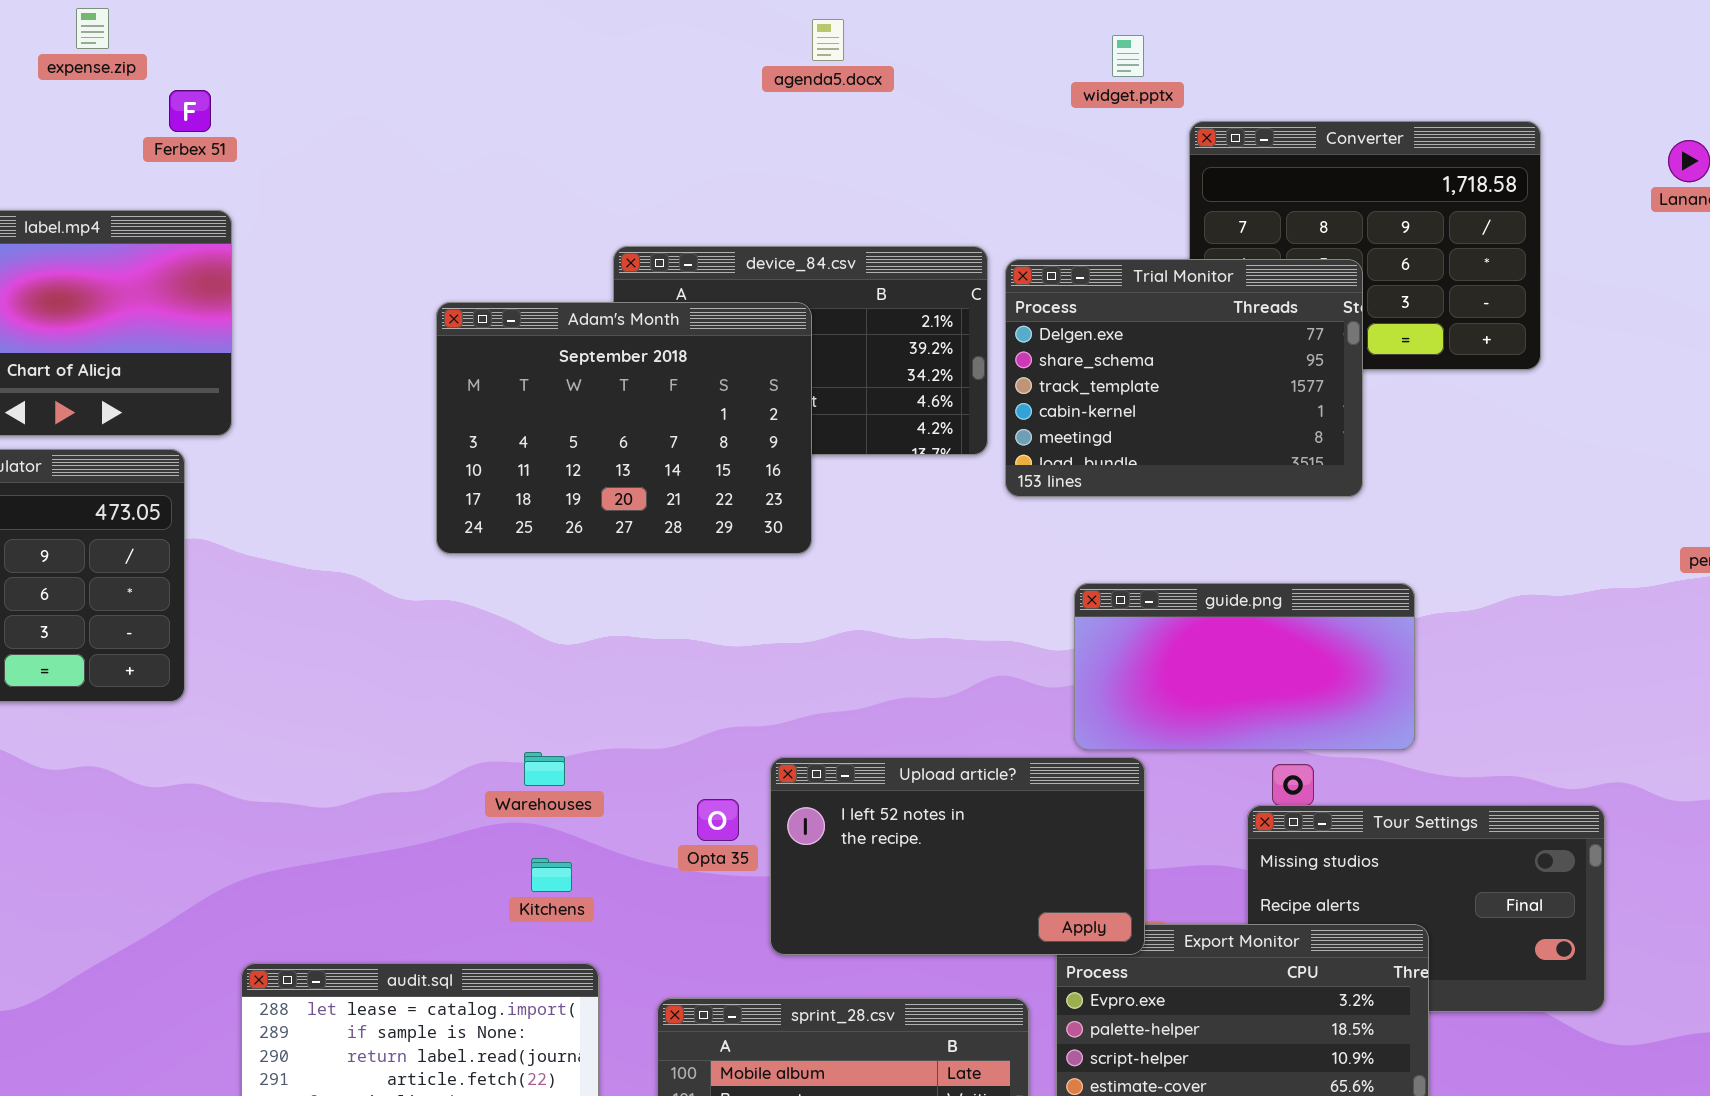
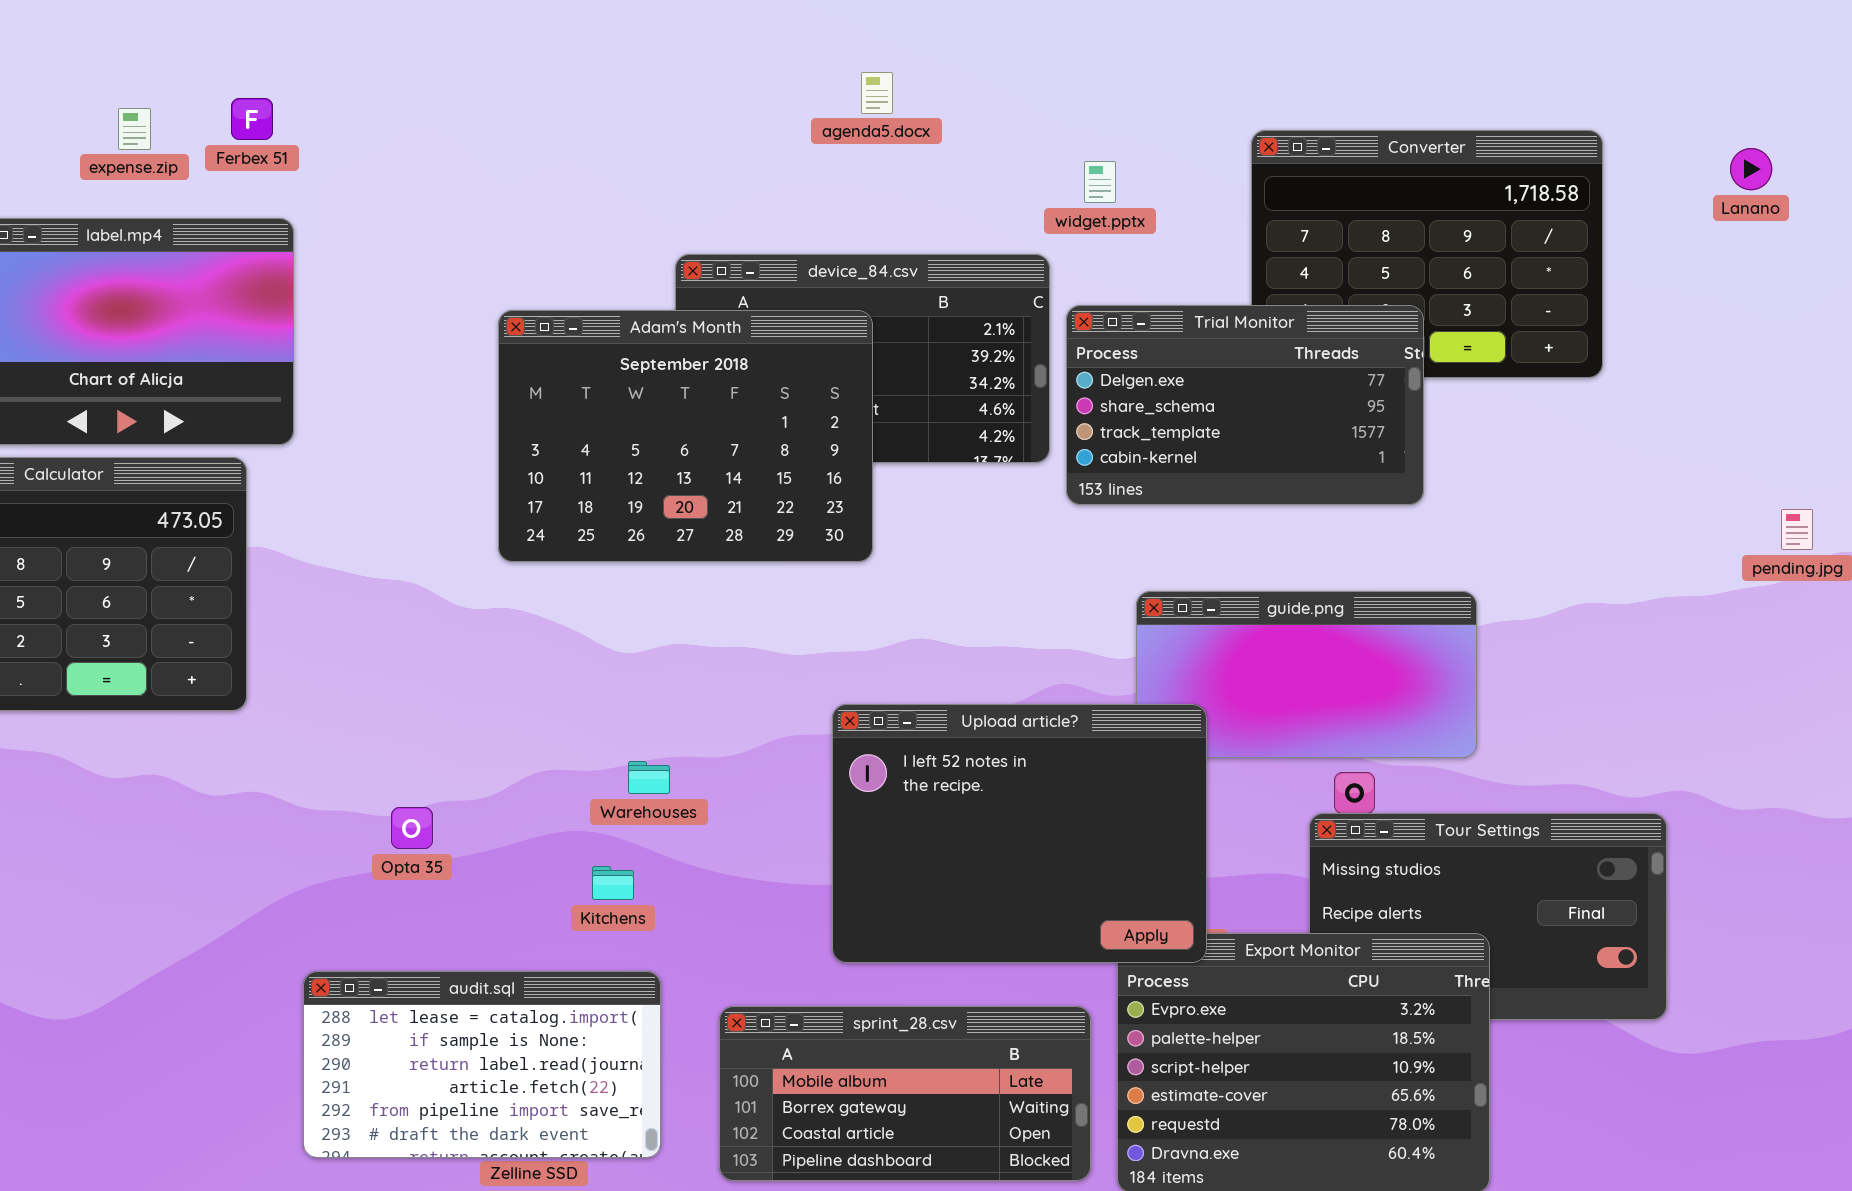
expense.zip: [76,8,109,49] -> [118,108,151,150], moved
agenda5.docx: [812,19,844,61] -> [861,72,893,114], moved
widget.pptx: [1112,35,1144,77] -> [1084,161,1116,203], moved
Trial Monitor: [1005,259,1363,497] -> [1066,305,1424,505], resized
Warehouses: [524,752,565,786] -> [628,761,670,794], moved
Upload article?: [770,757,1145,955] -> [832,704,1207,963], resized
Opta 35: [697,799,739,841] -> [391,807,433,849], moved

